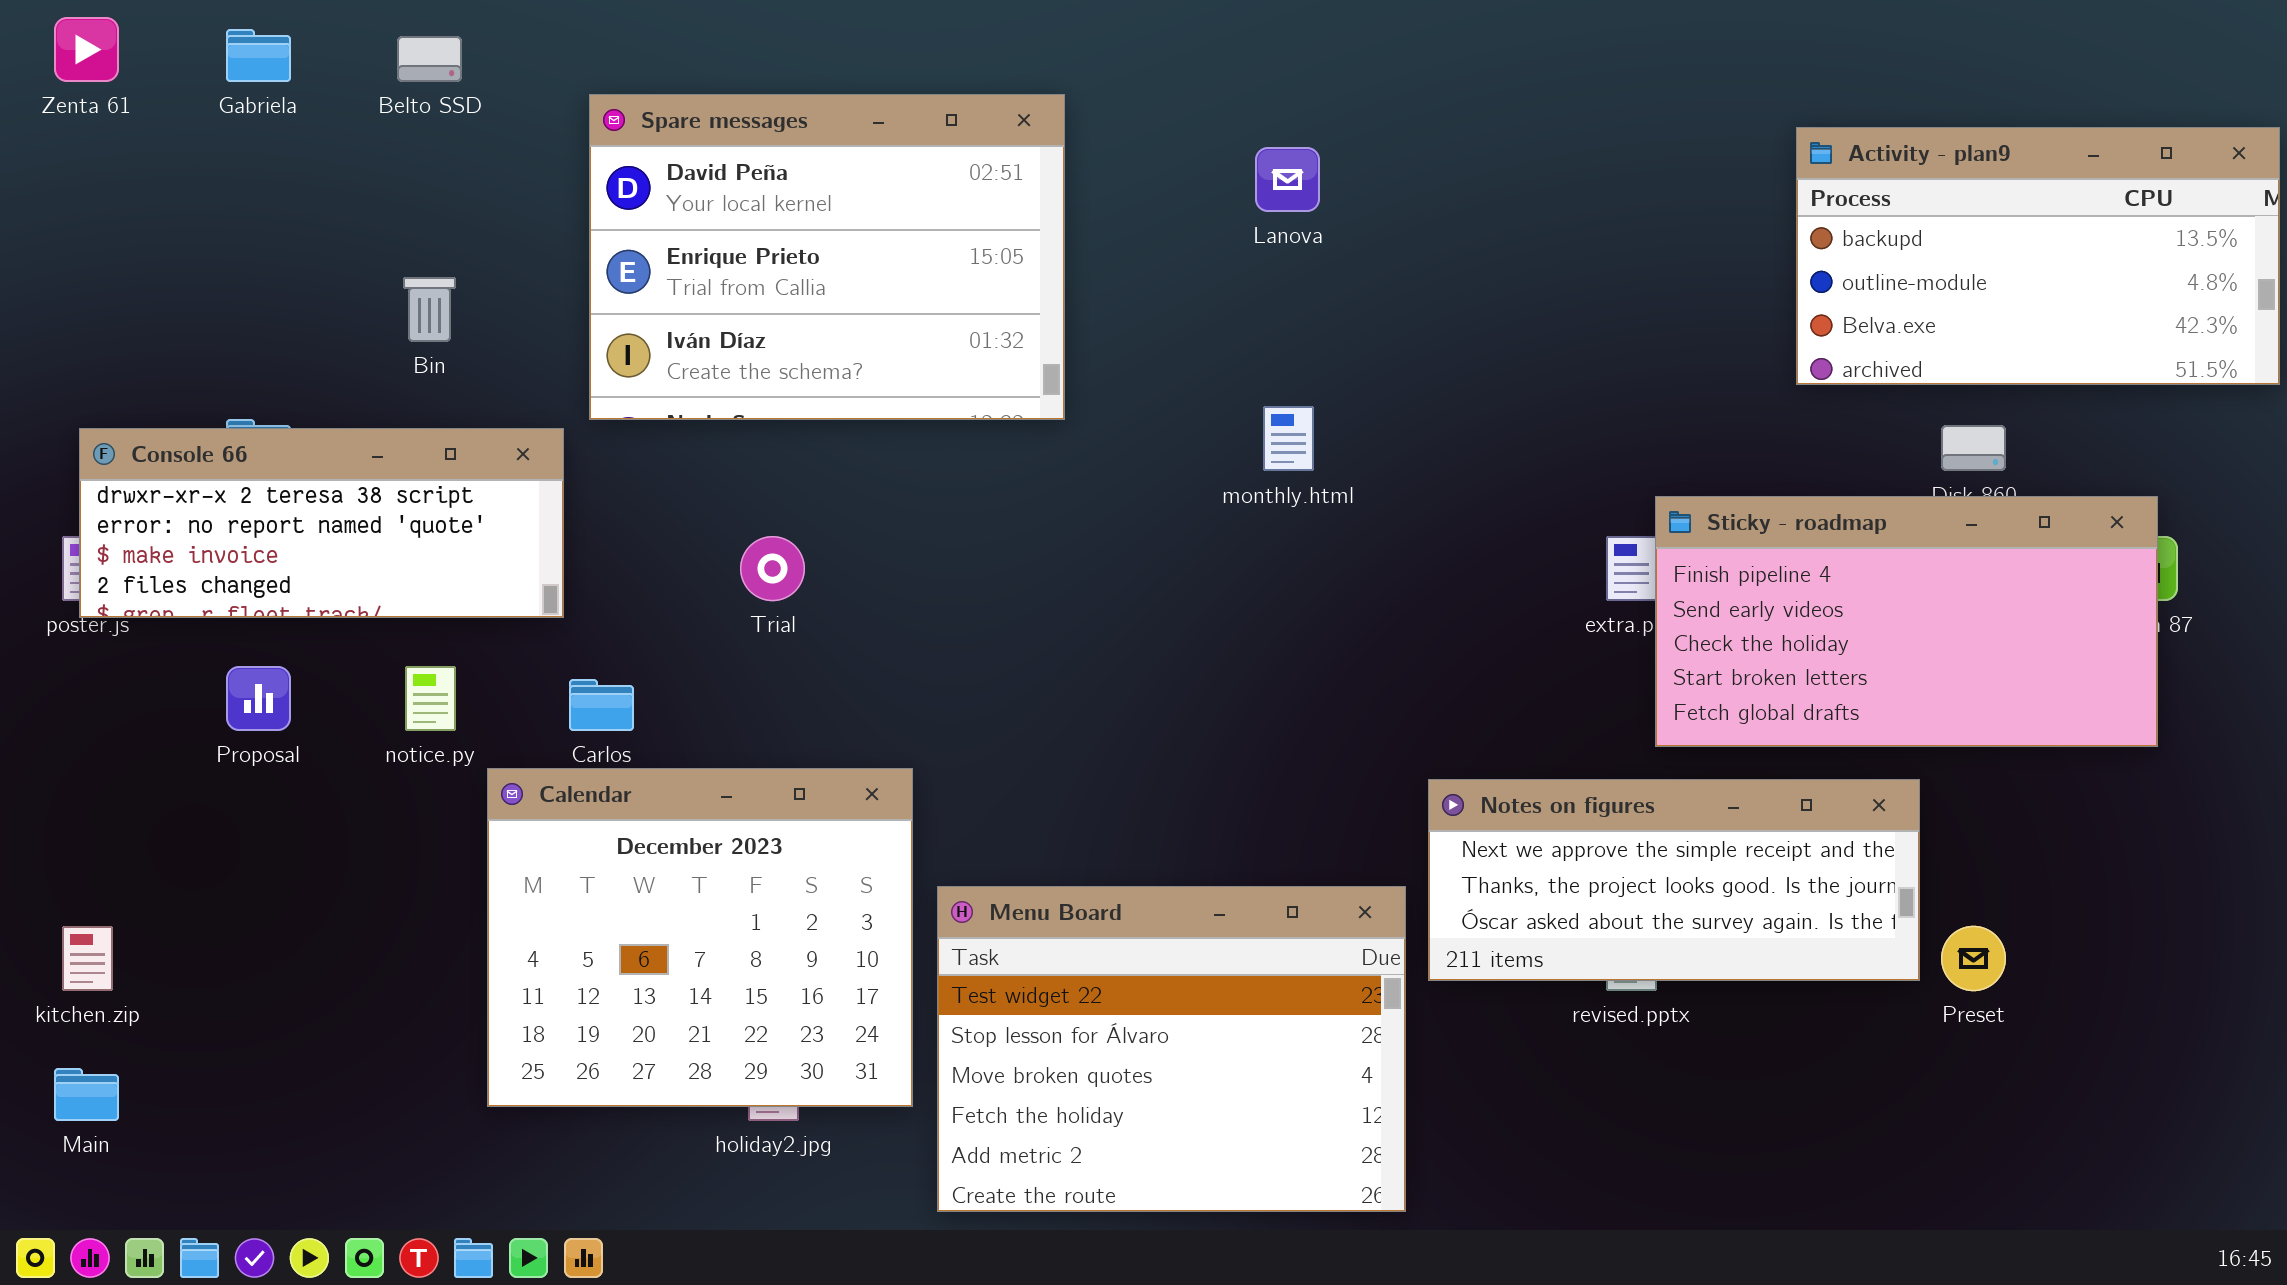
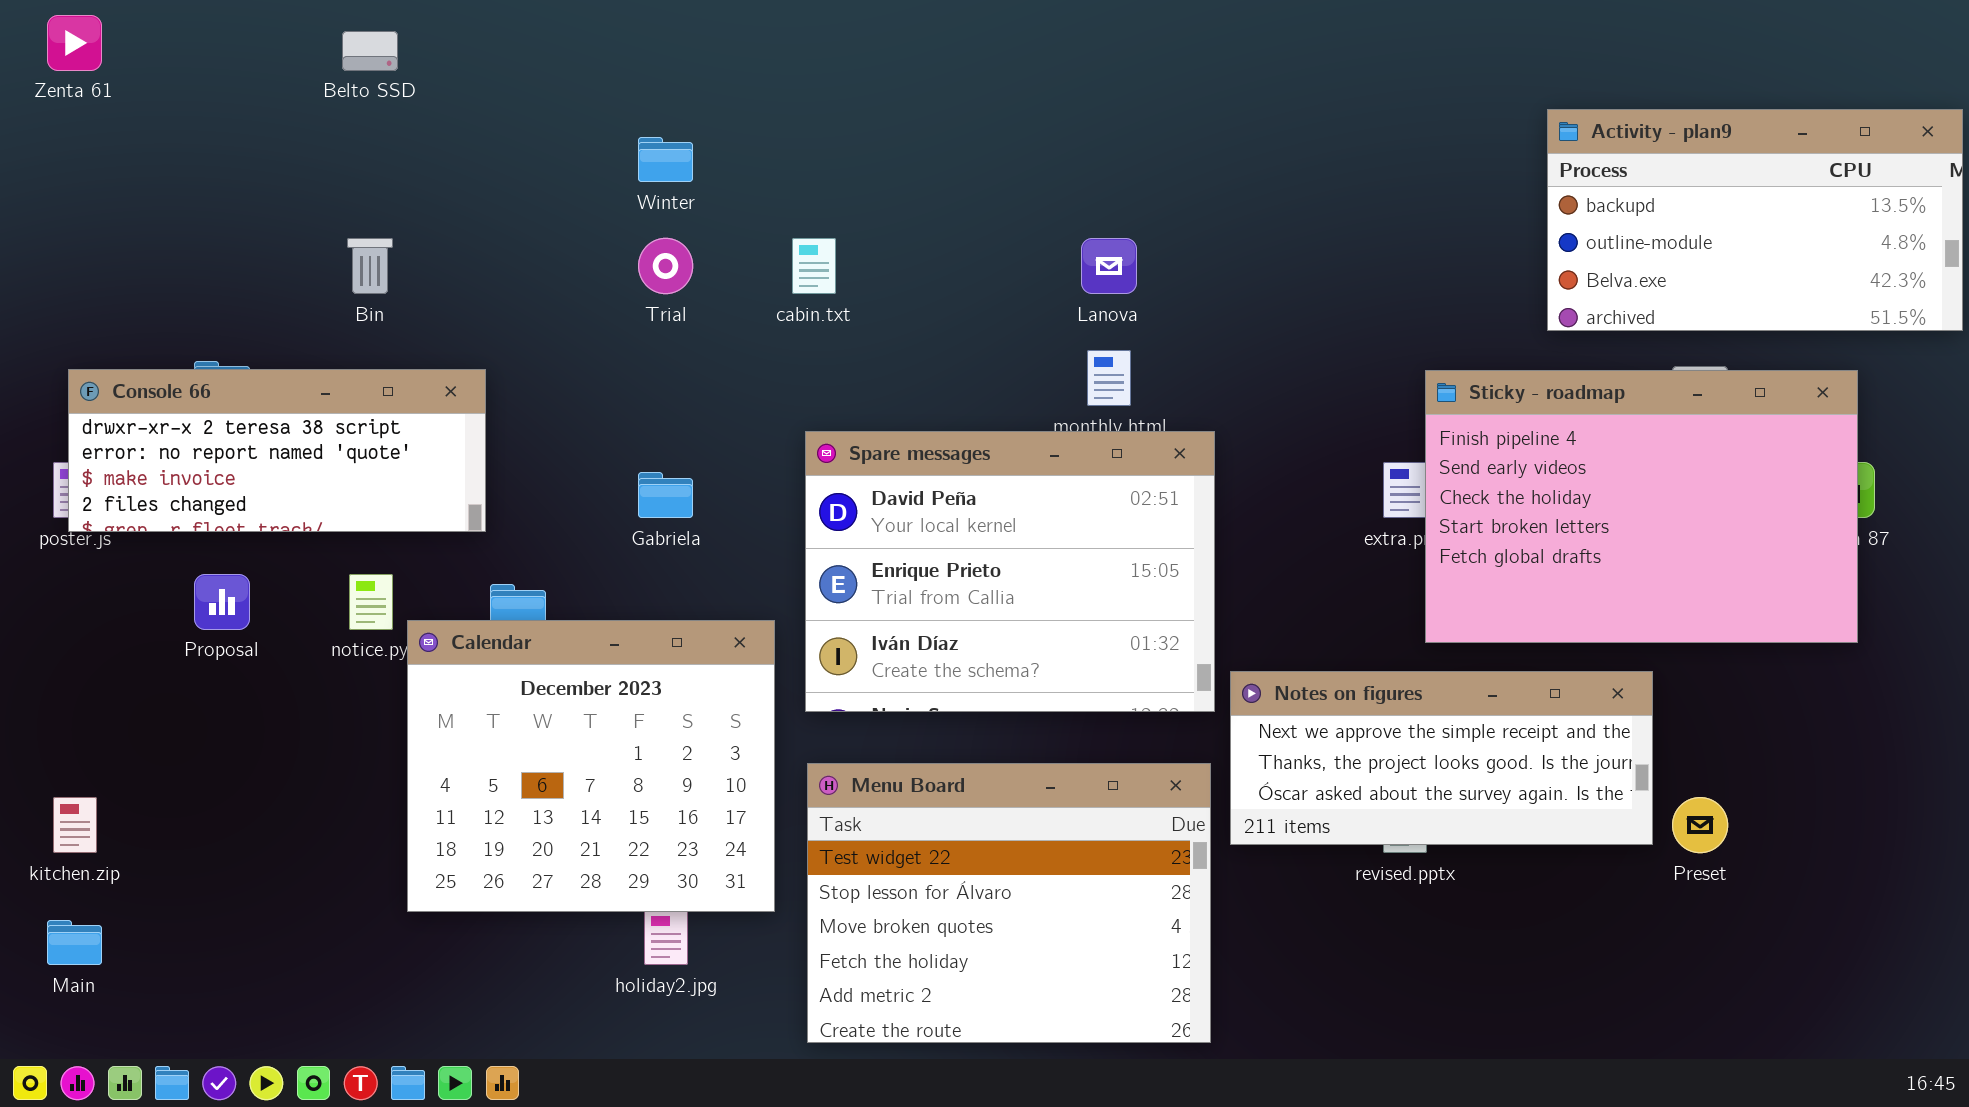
Gabriela: [226,29,291,82] -> [638,472,693,518], moved
Spare messages: [589,94,1065,420] -> [805,431,1215,712], moved
Lanova: [1255,147,1320,212] -> [1081,238,1137,294], moved
Sticky - roadmap: [1655,496,2158,747] -> [1425,370,1858,643], resized
Trial: [740,536,805,601] -> [638,238,693,294], moved
Calendar: [487,768,913,1107] -> [407,620,775,912], moved

